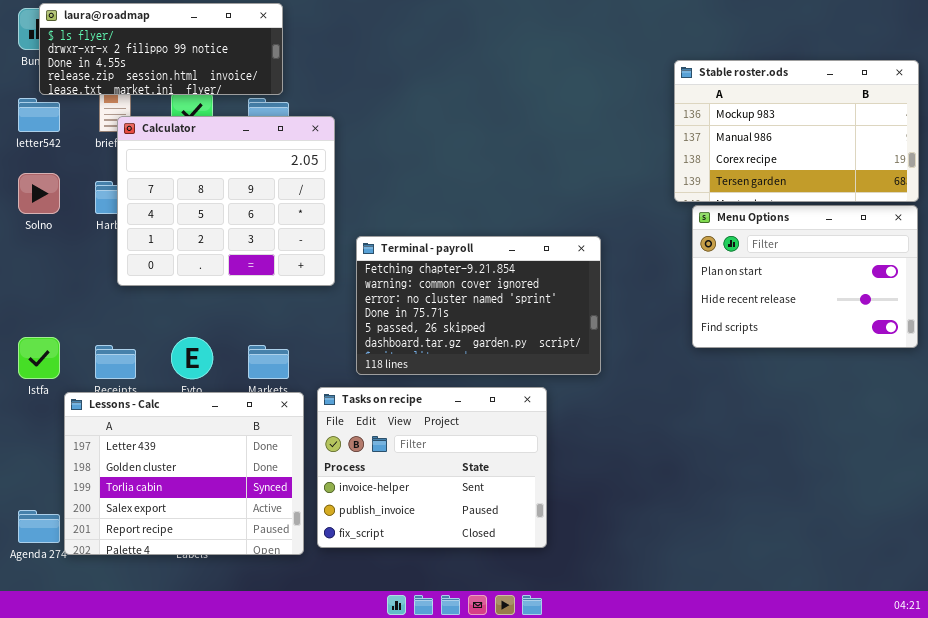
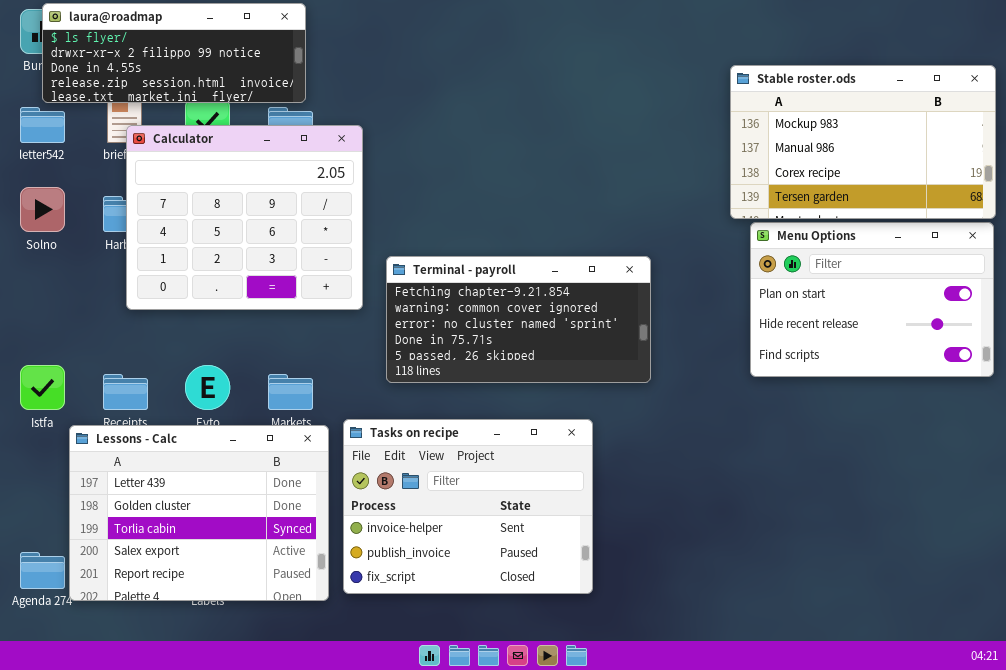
Terminal - payroll: [356,236,601,375] -> [386,256,651,383], resized

